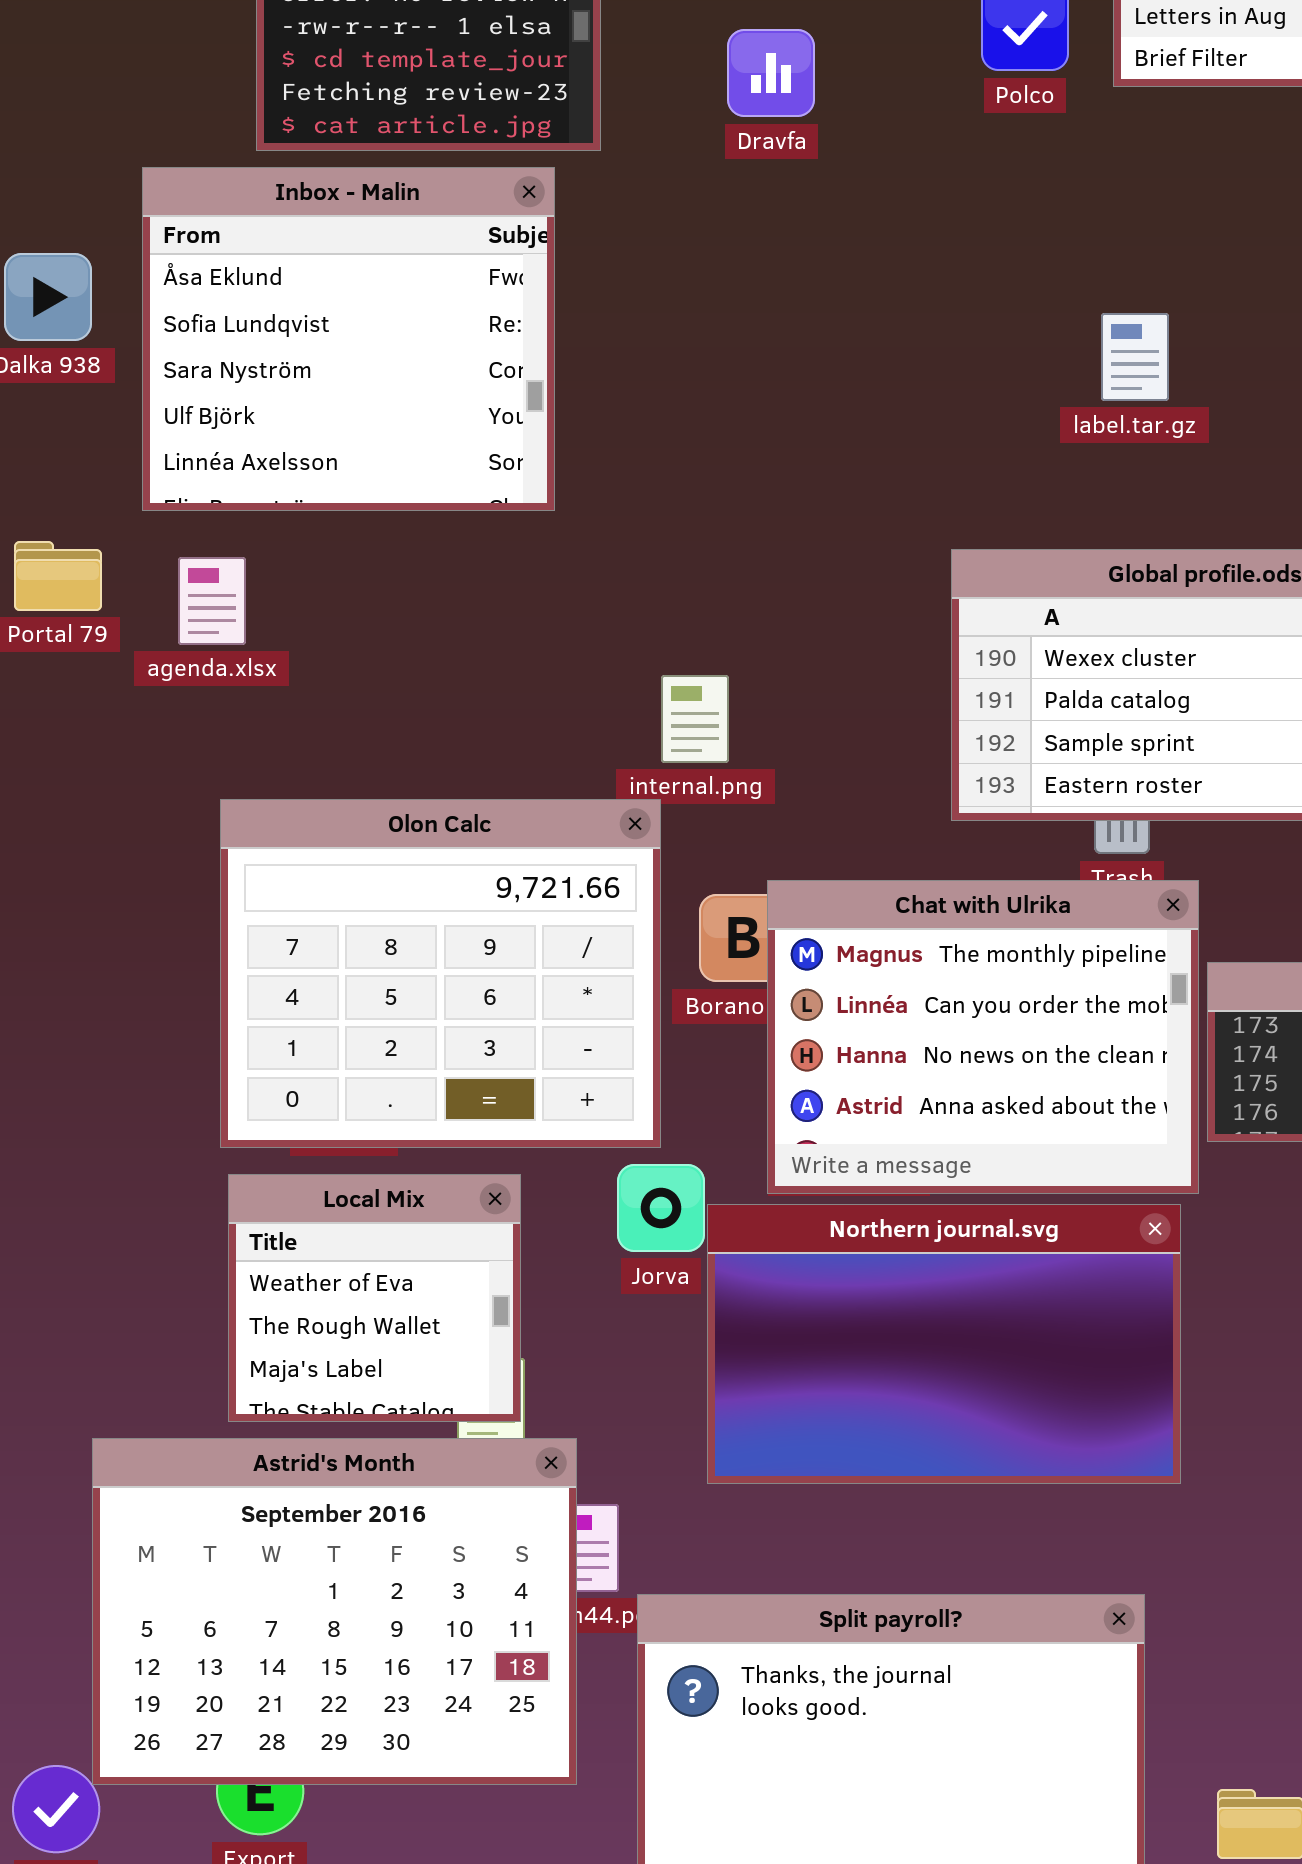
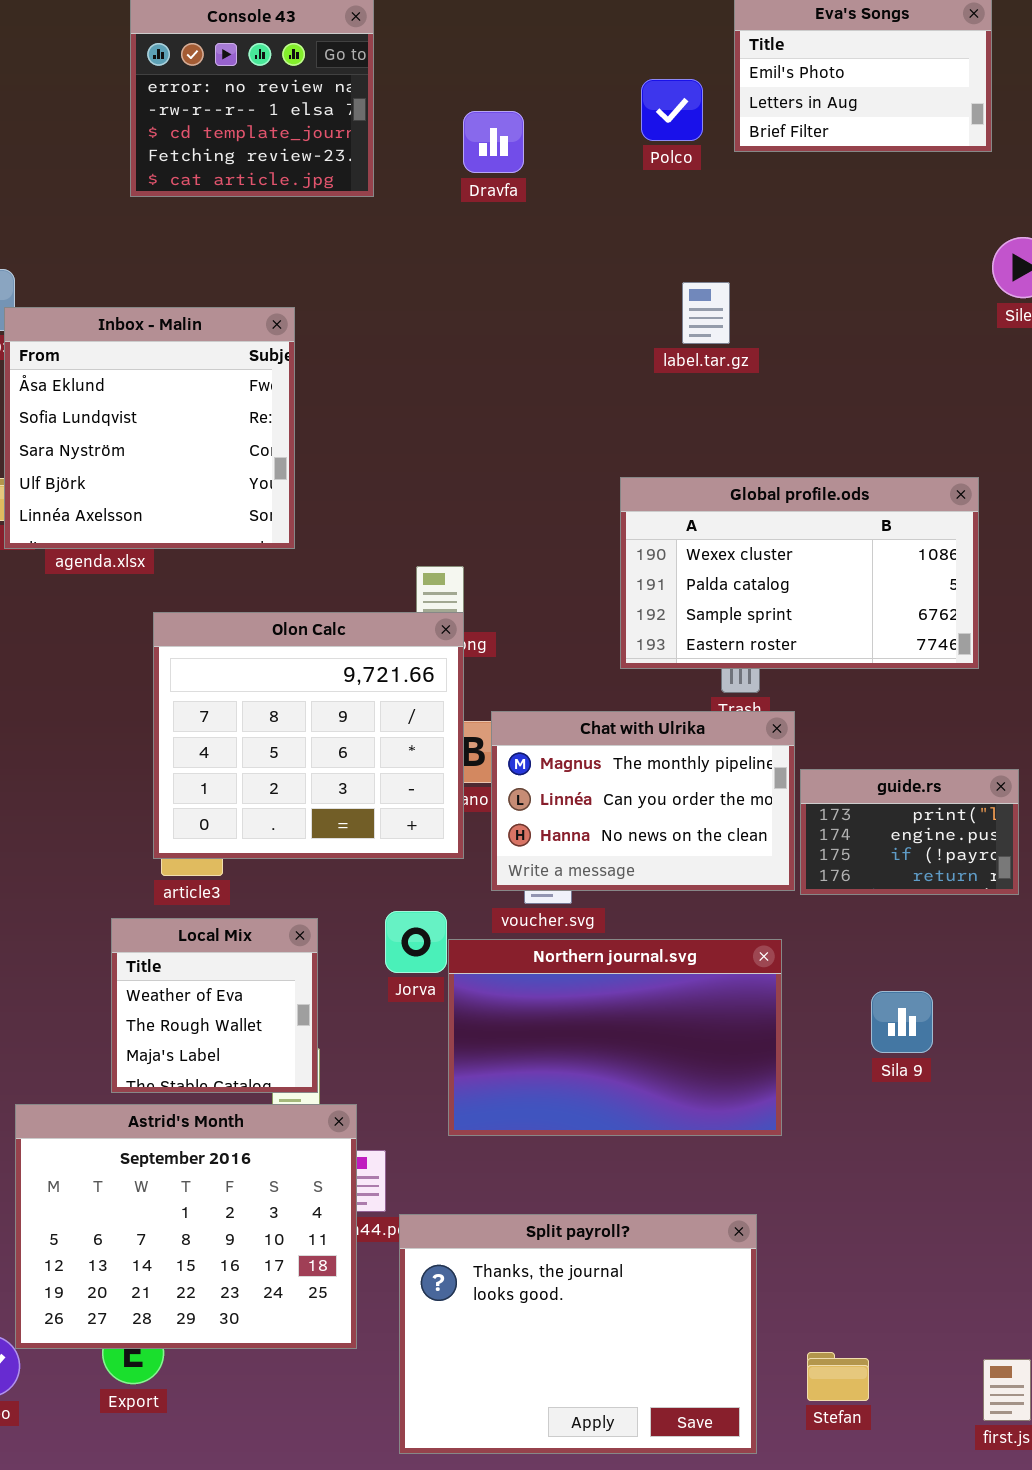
Inbox - Malin: [142,167,555,511] -> [4,307,295,549], moved
label.tar.gz: [1101,313,1169,401] -> [682,282,730,344], moved
Olon Calc: [220,799,661,1148] -> [153,612,464,859], moved
Chat with Ulrika: [767,880,1199,1194] -> [491,711,795,891], resized

